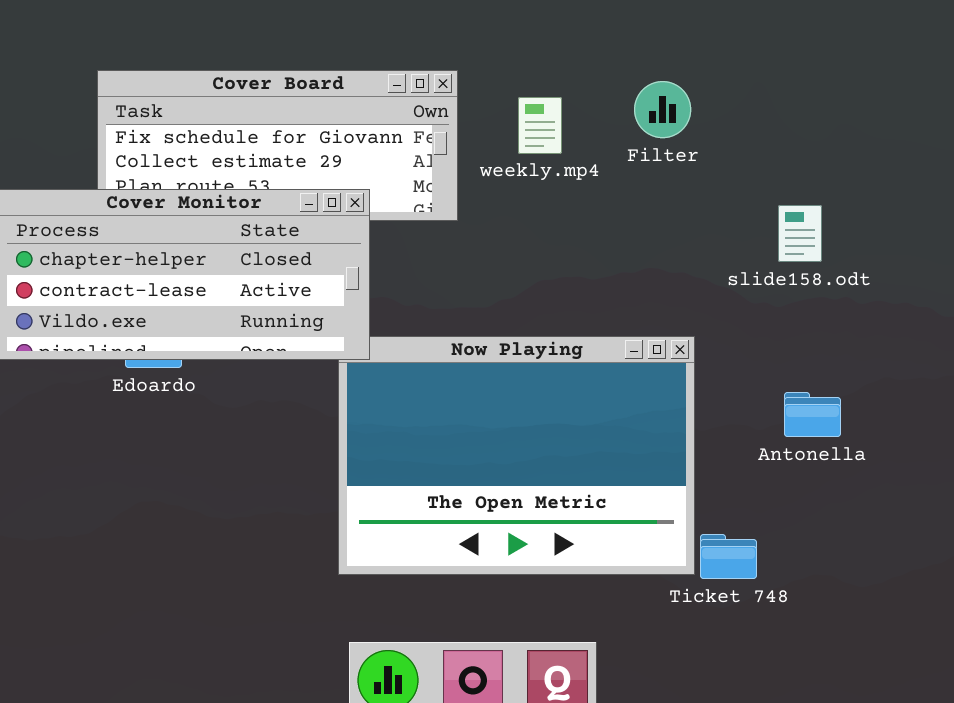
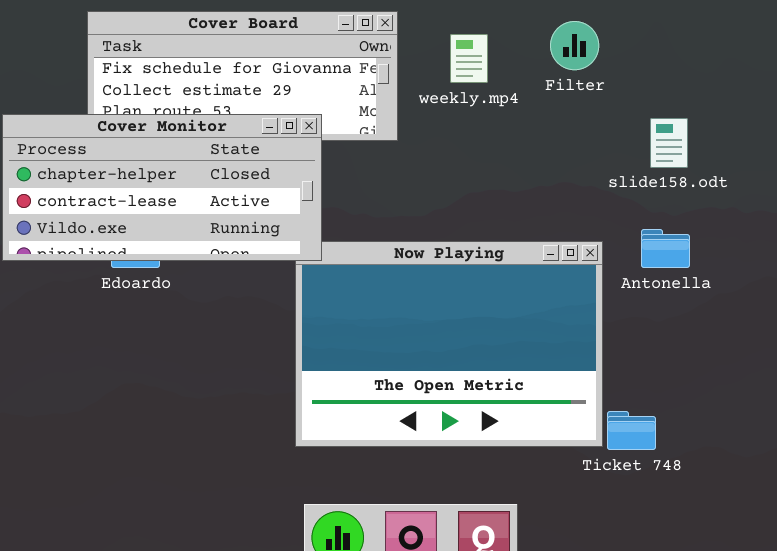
slide158.odt: [778,205,822,262] -> [650,118,688,168], moved
Antonella: [784,392,841,437] -> [641,229,690,268], moved

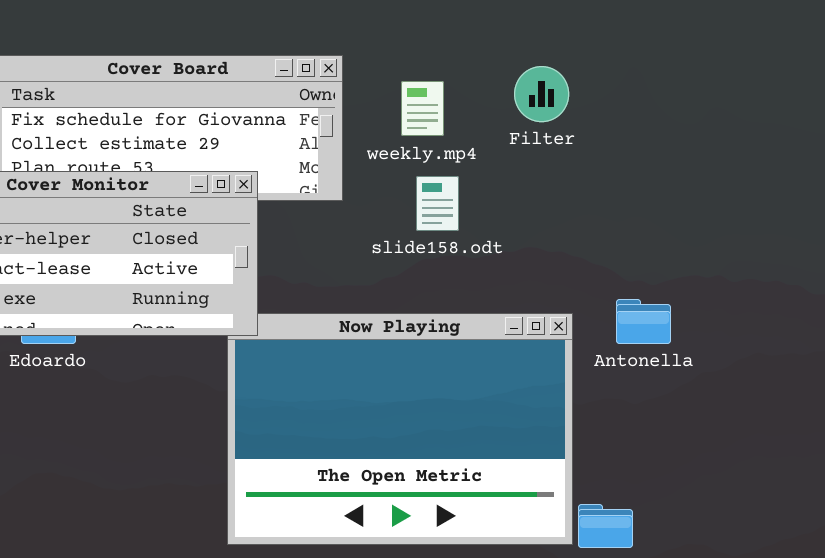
slide158.odt: [650,118,688,168] -> [416,176,459,231], moved

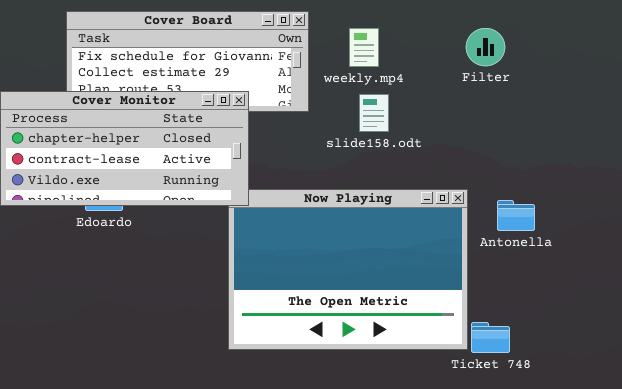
Filter: [514,66,569,122] -> [466,28,505,66], moved
Antonella: [616,299,671,344] -> [497,200,535,231], moved

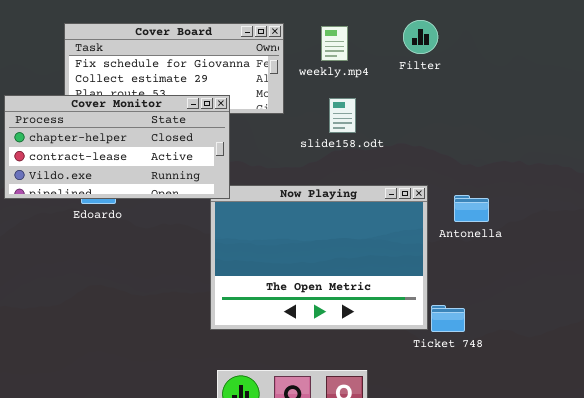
Filter: [466,28,505,66] -> [403,20,438,54], moved
weekly.mp4: [349,28,379,67] -> [321,26,348,61], moved

